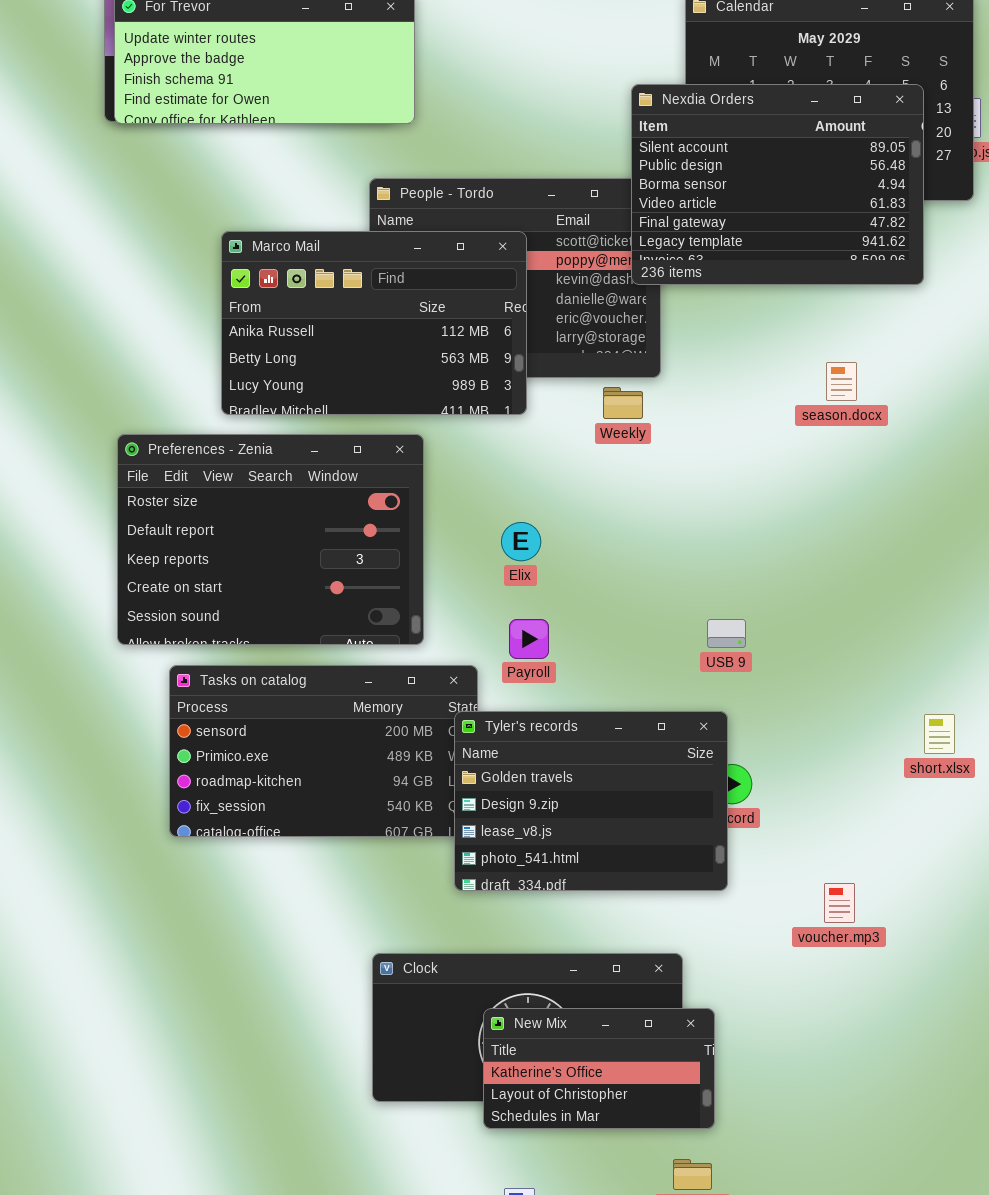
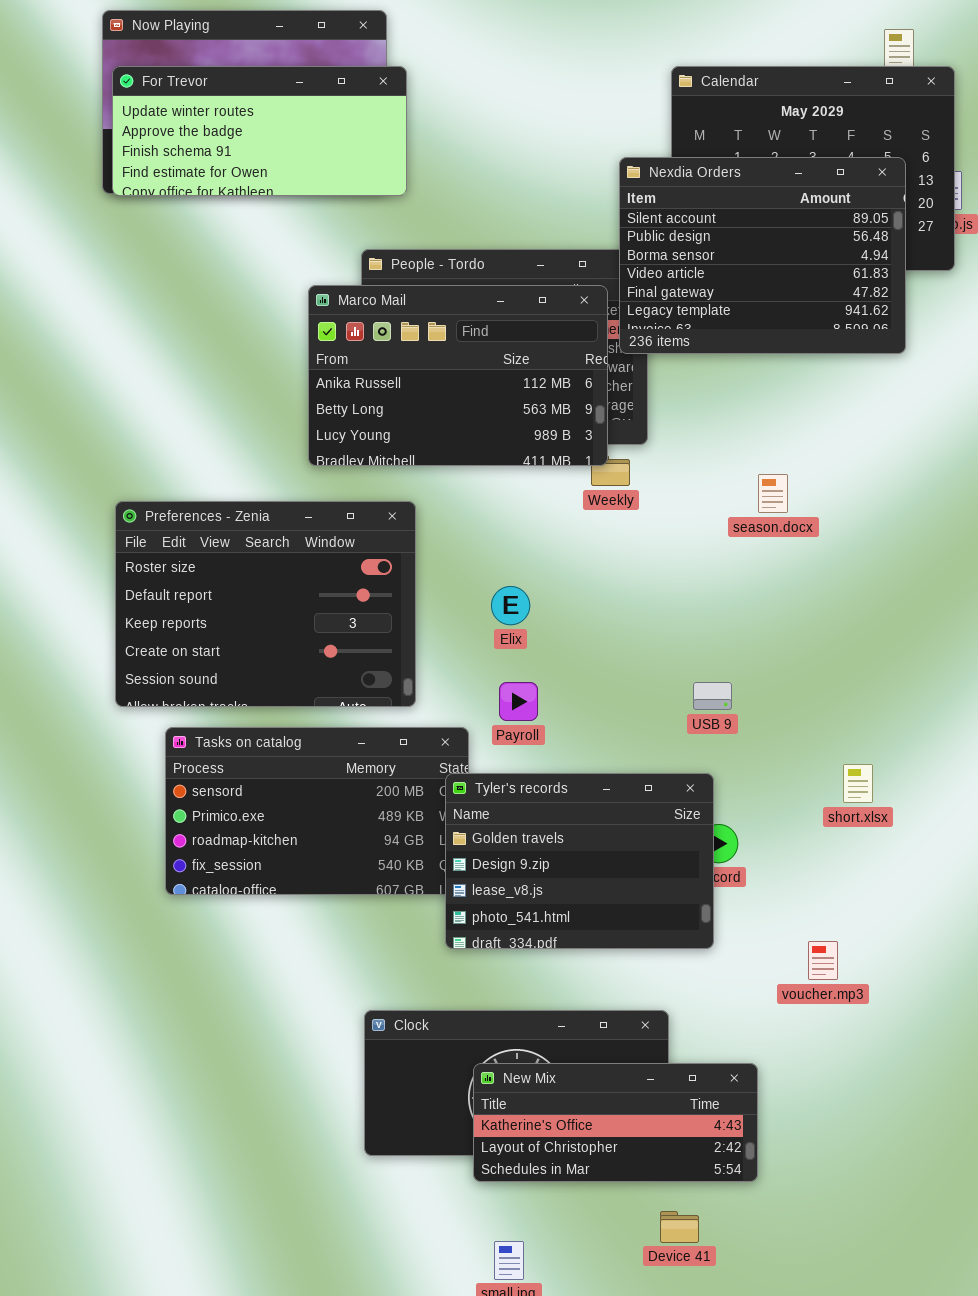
Marco Mail: [221,231,527,415] -> [308,285,608,466], moved
season.docx: [826,362,857,401] -> [758,474,788,513], moved
short.xlsx: [924,714,955,754] -> [843,764,873,803], moved
New Mix: [483,1008,715,1129] -> [473,1063,758,1182], resized

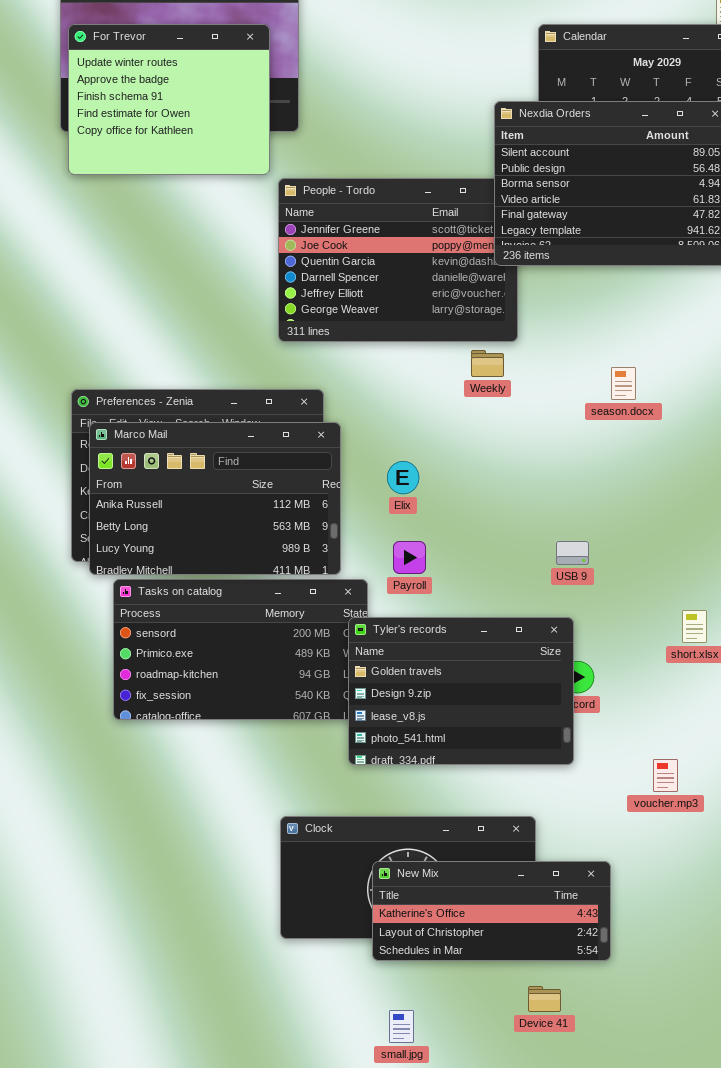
For Trevor: [112,66,407,196] -> [68,24,270,175], resized
Marco Mail: [308,285,608,466] -> [89,422,341,575], moved

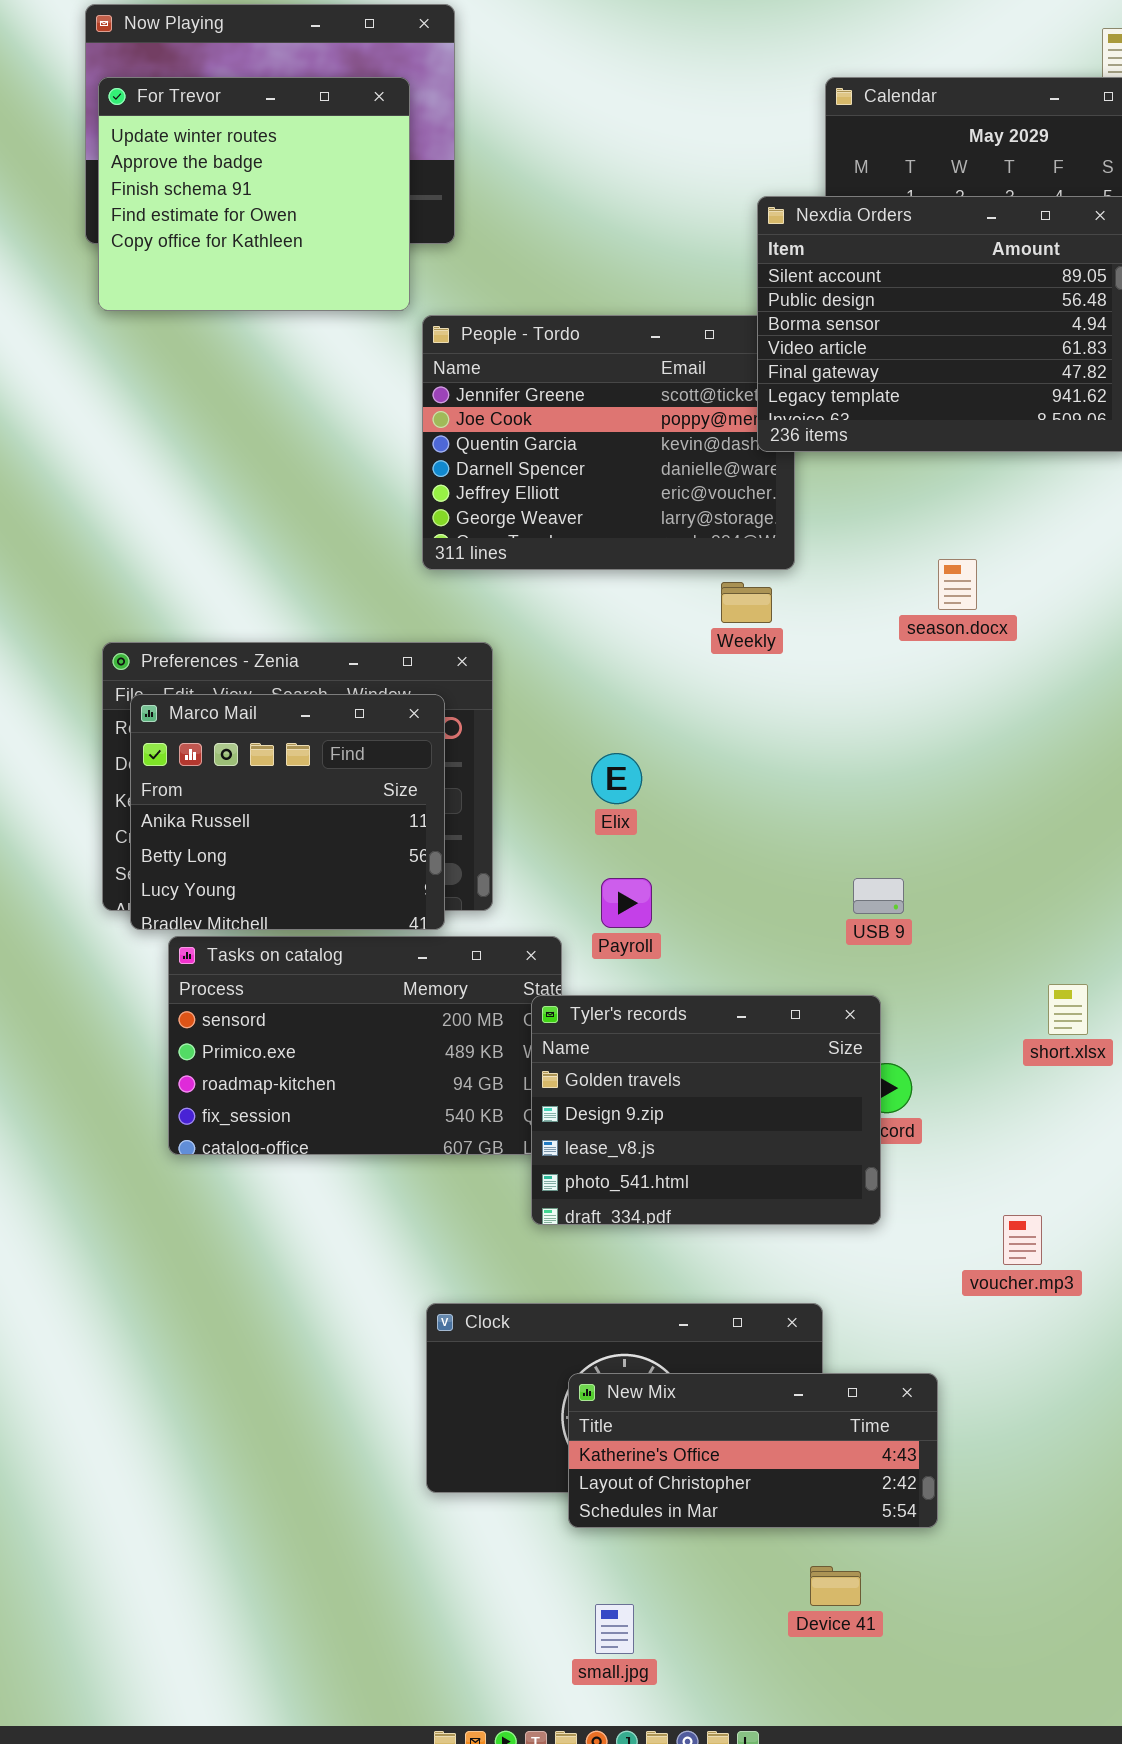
season.docx: [611,367,636,400] -> [938,559,977,610], moved
Marco Mail: [89,422,341,575] -> [130,694,445,930], resized

